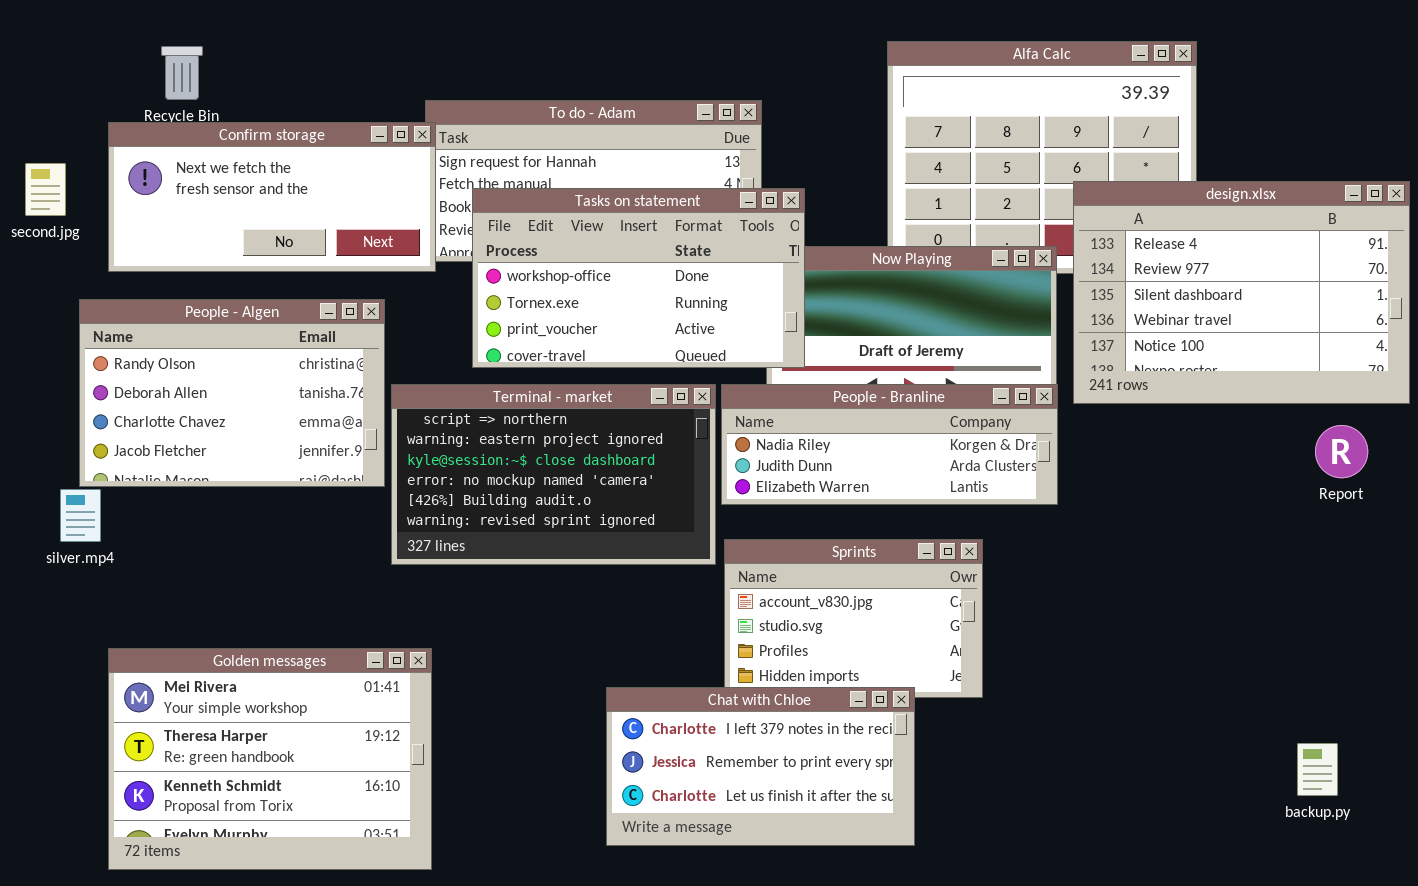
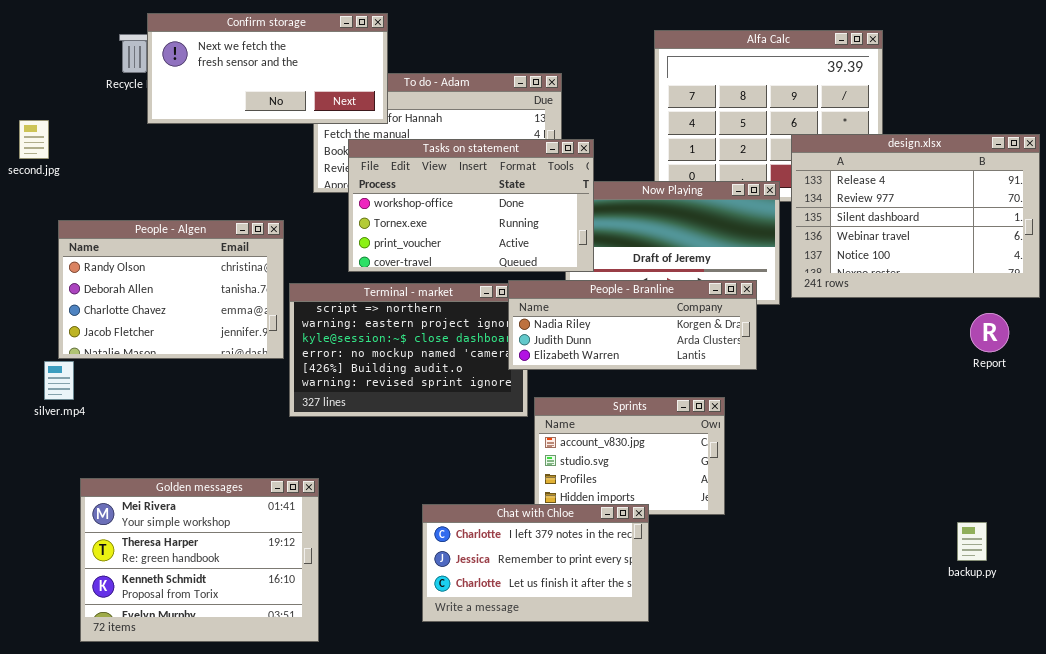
Confirm storage: [108,122,436,272] -> [147,13,388,124], moved
People - Branline: [721,384,1058,505] -> [508,280,757,370], moved
Chat with Chloe: [606,687,915,846] -> [422,504,649,622], moved
backup.py: [1297,743,1338,796] -> [957,522,987,561], moved

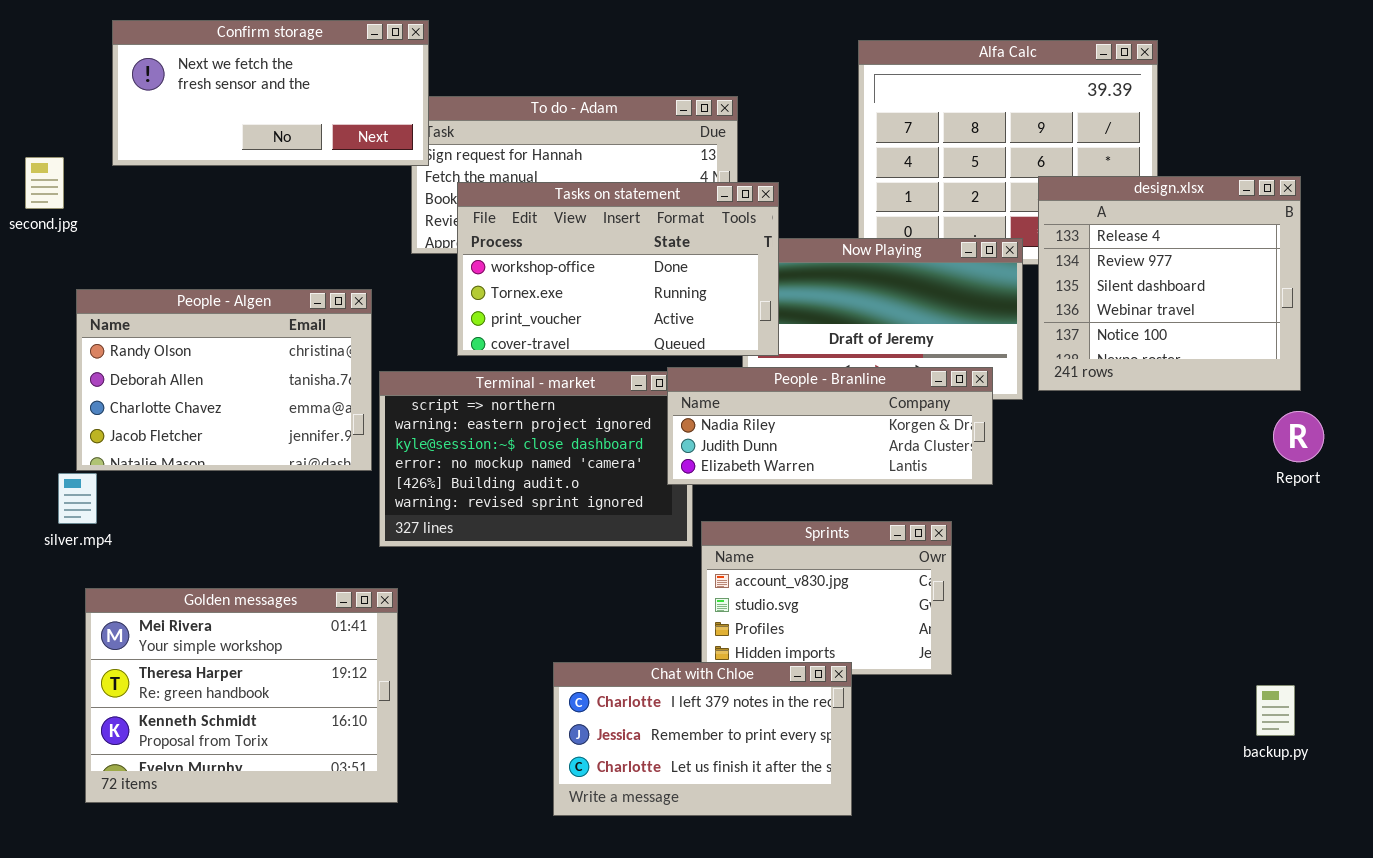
Confirm storage: [147,13,388,124] -> [112,20,429,166], moved
design.xlsx: [791,134,1040,298] -> [1038,176,1301,391], resized
Golden messages: [80,478,319,642] -> [85,588,398,803], moved

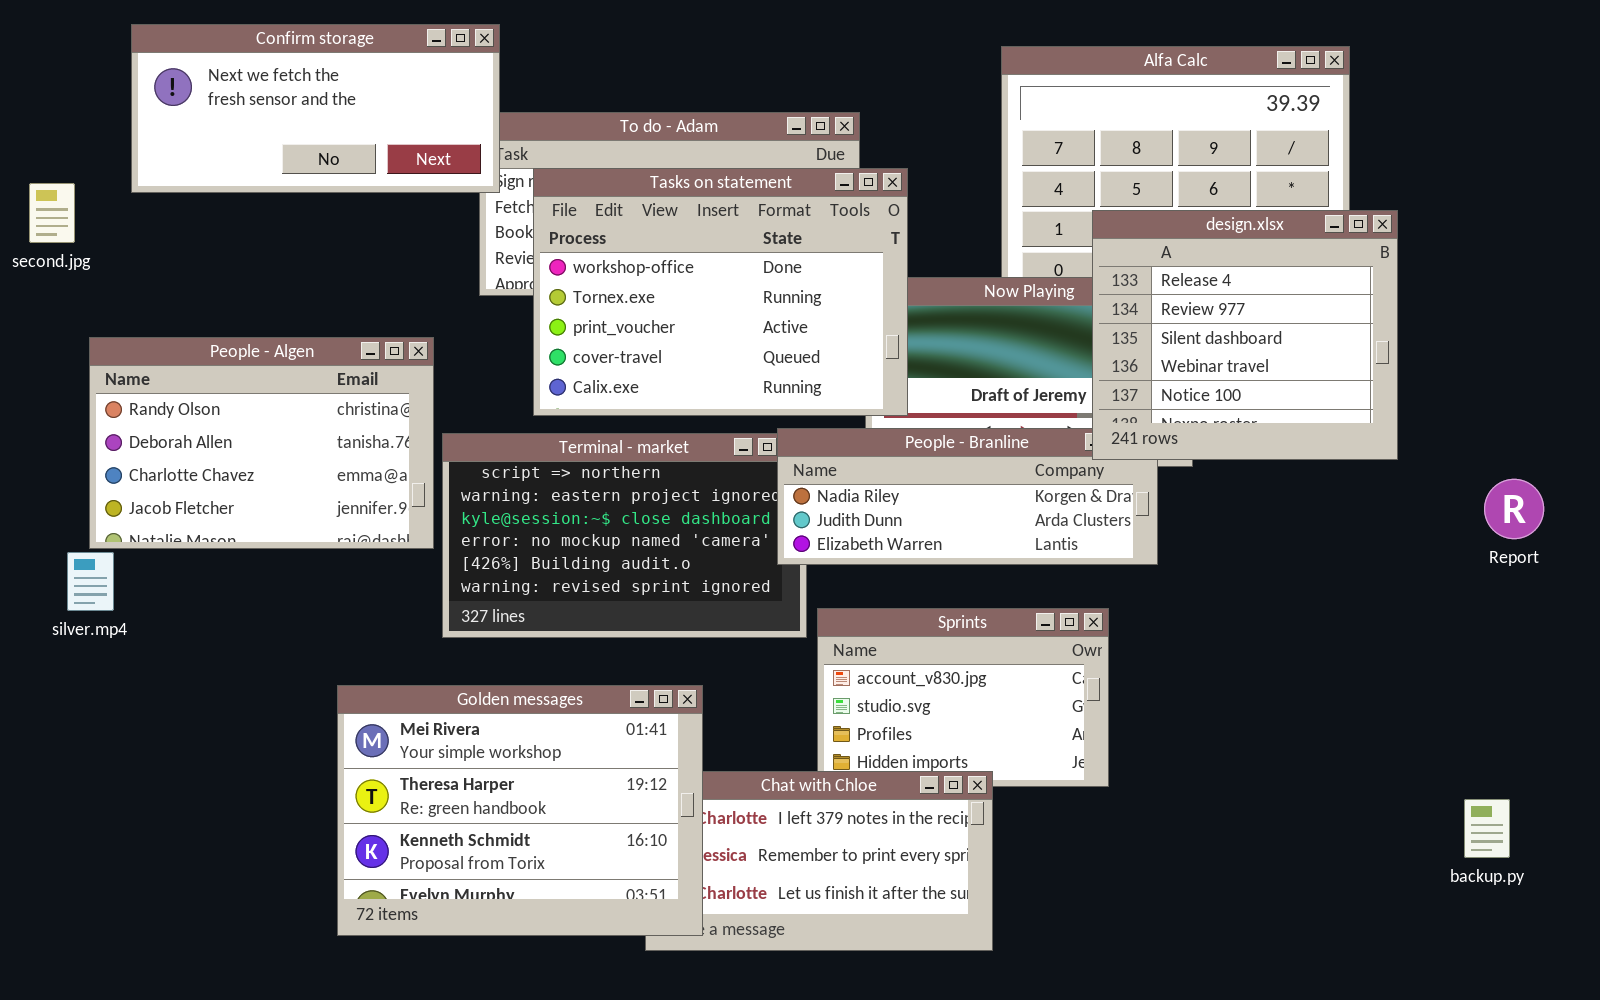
design.xlsx: [1038,176,1301,391] -> [1092,210,1398,460], moved
Tasks on statement: [457,182,779,356] -> [533,168,908,416], resized
Golden messages: [85,588,398,803] -> [337,685,703,936], moved

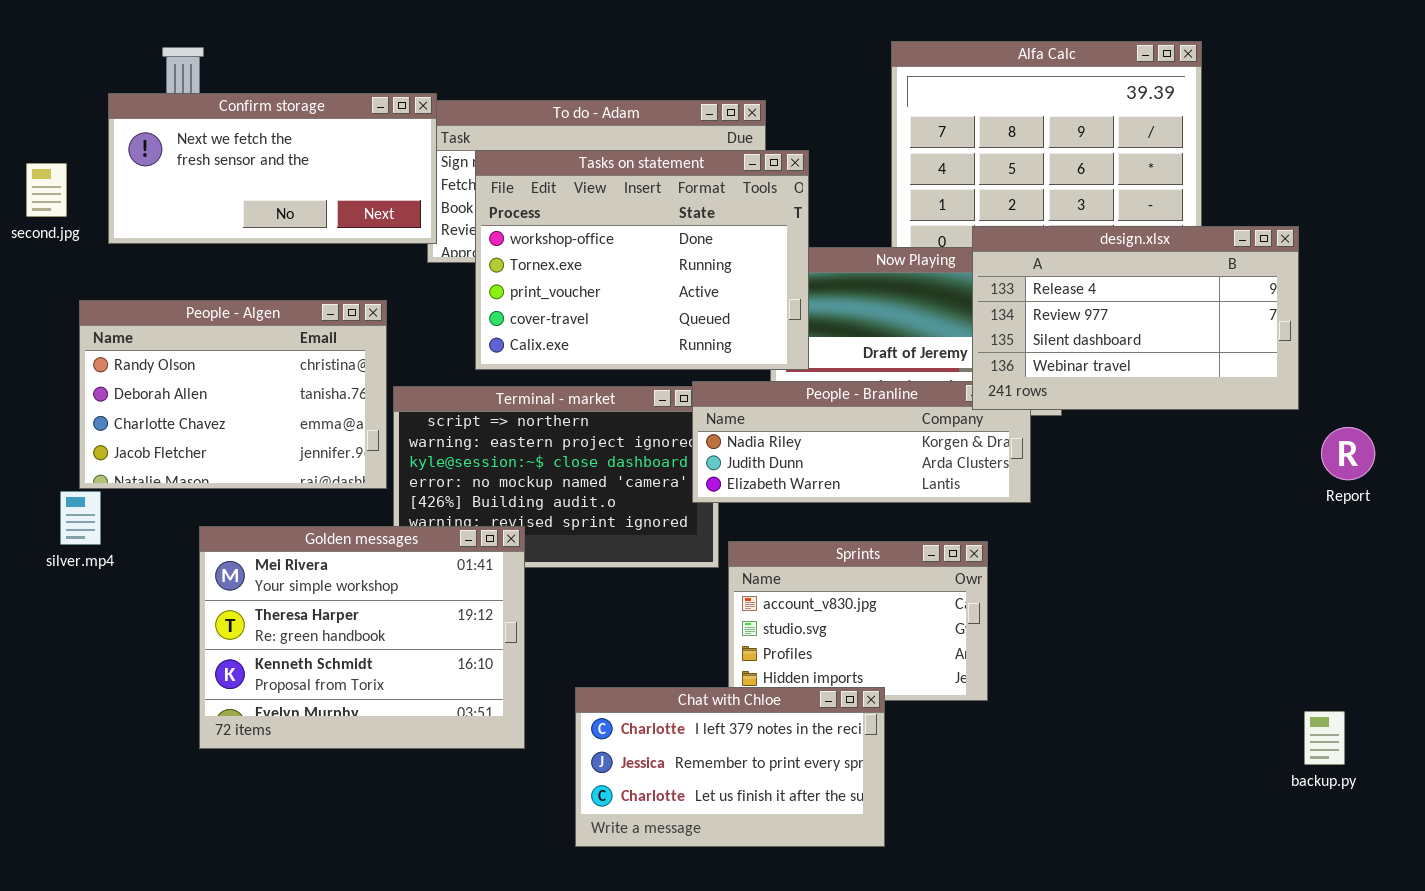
Confirm storage: [131,24,500,193] -> [108,93,437,244], moved
design.xlsx: [1092,210,1398,460] -> [972,226,1299,410], resized
Golden messages: [337,685,703,936] -> [199,526,525,749], moved

